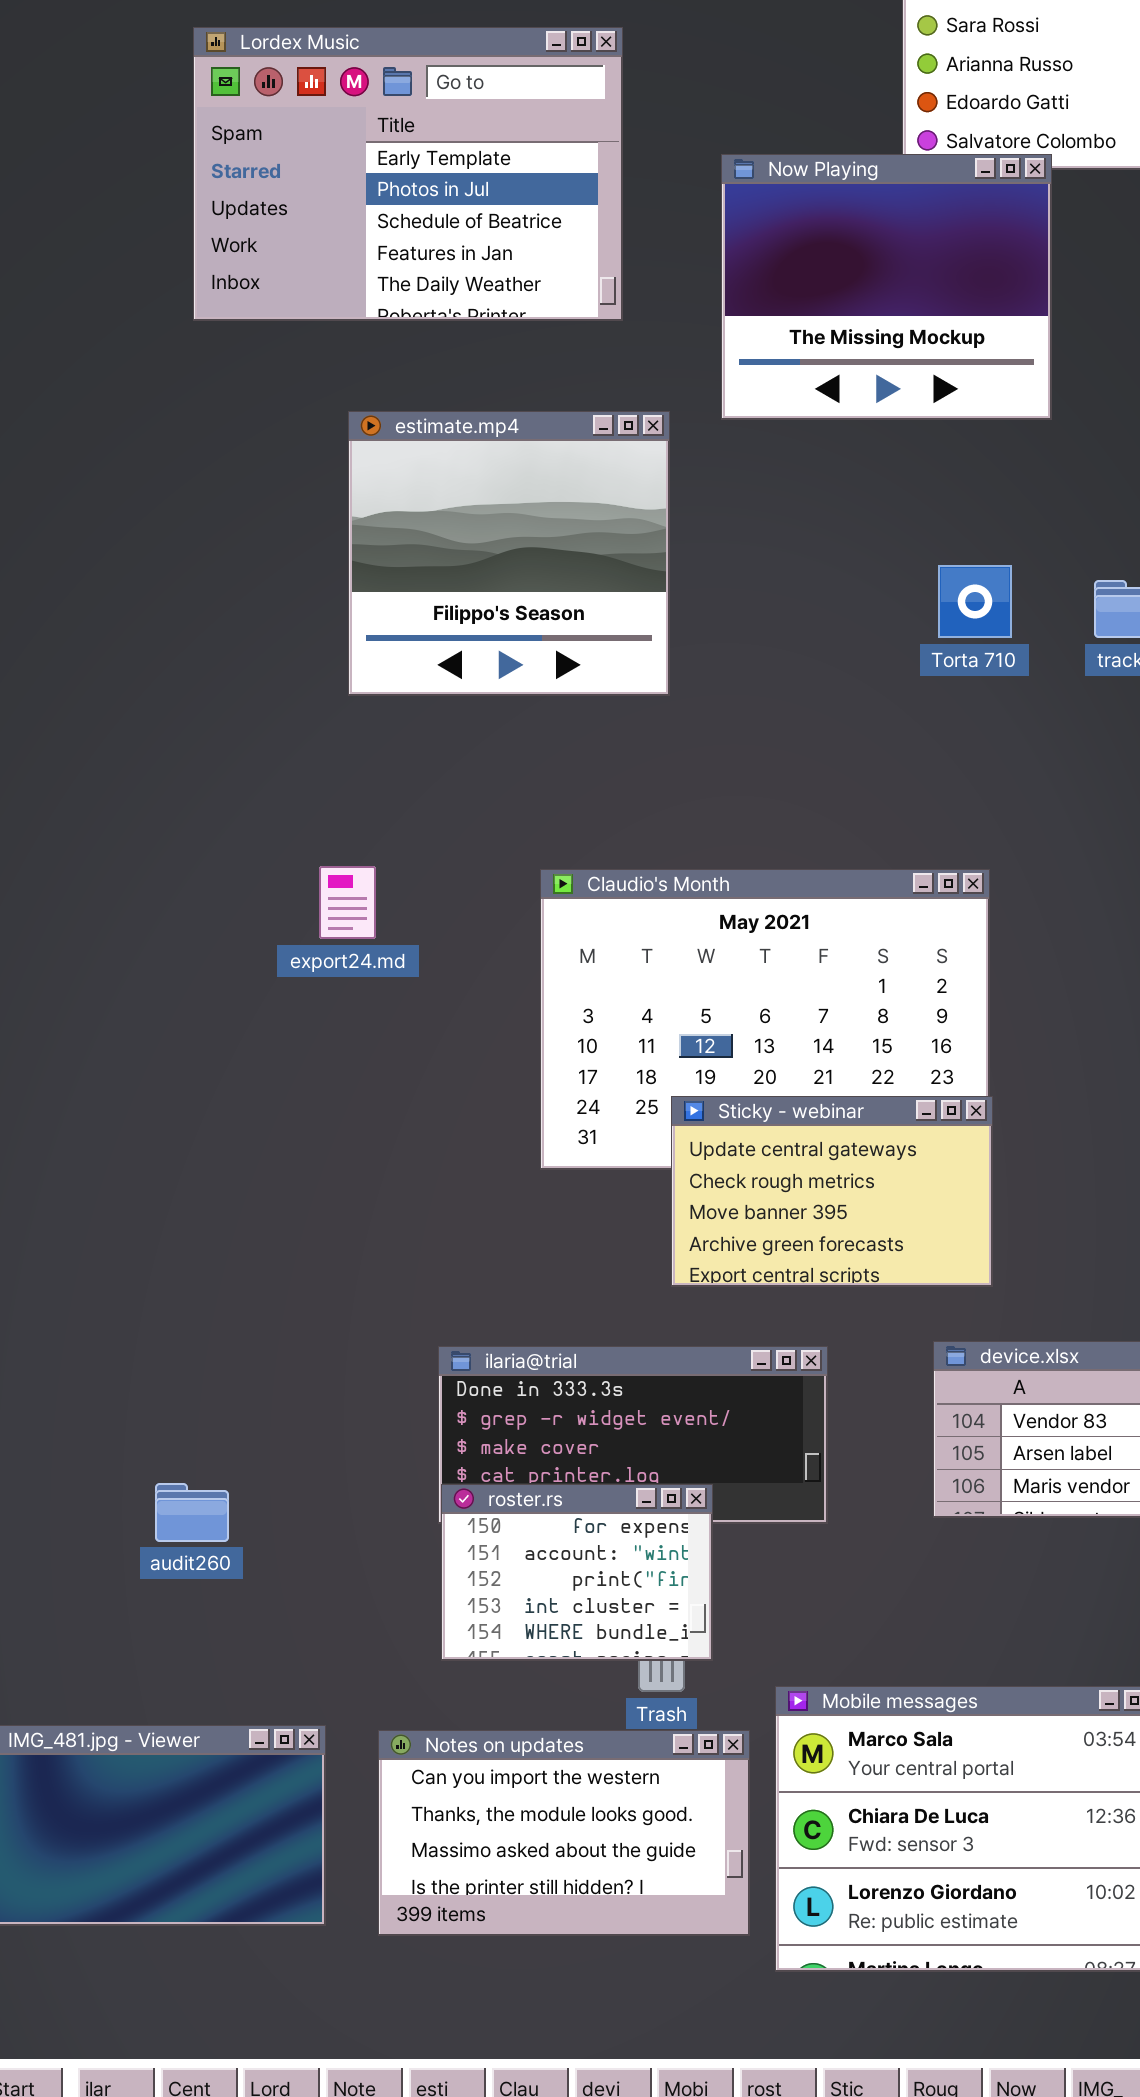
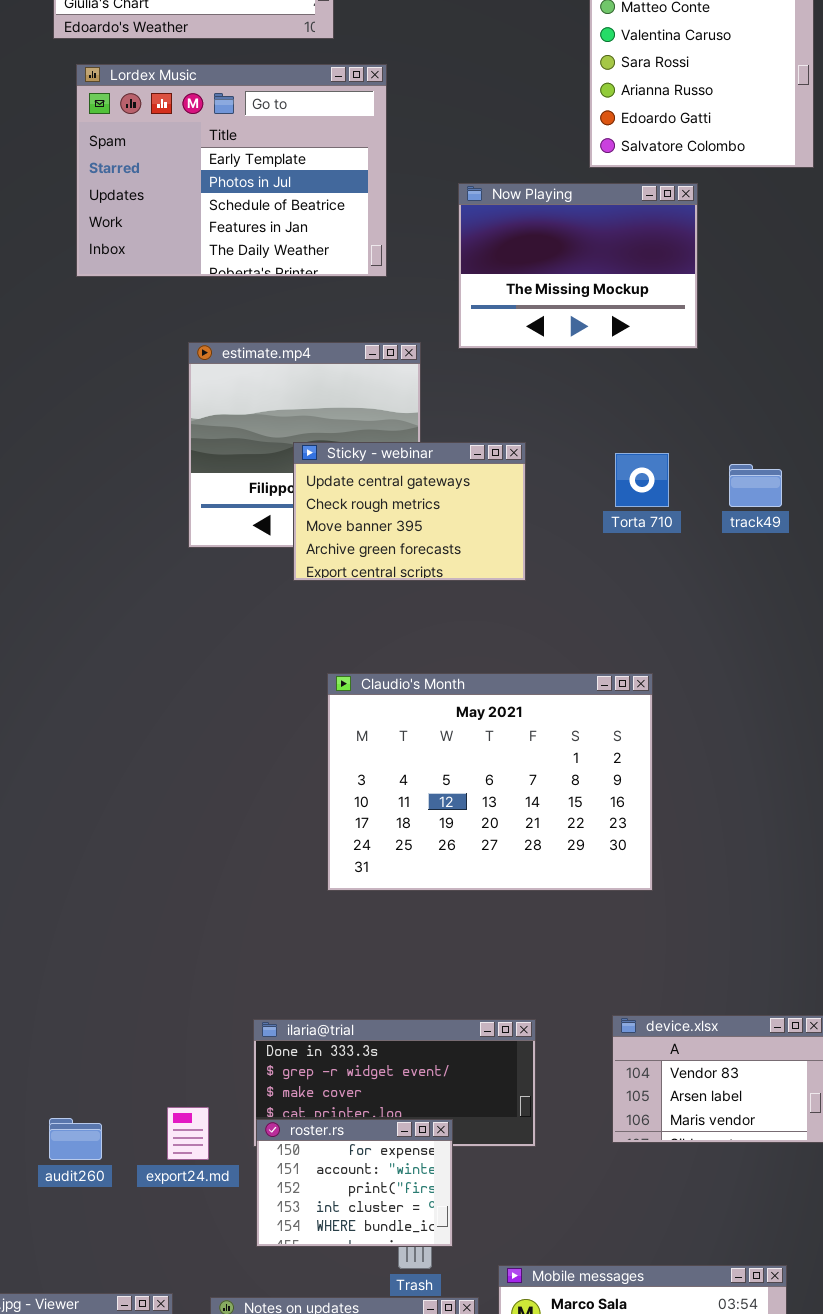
Now Playing: [721,154,1052,420] -> [458,183,698,349], resized
export24.md: [319,866,376,939] -> [167,1107,209,1160], moved
Sticky - webinar: [671,1096,993,1287] -> [293,442,526,581], moved

